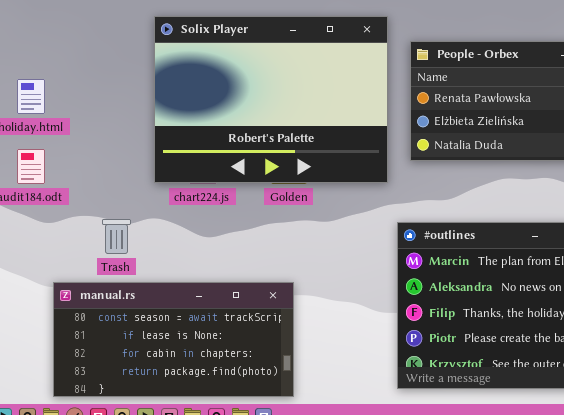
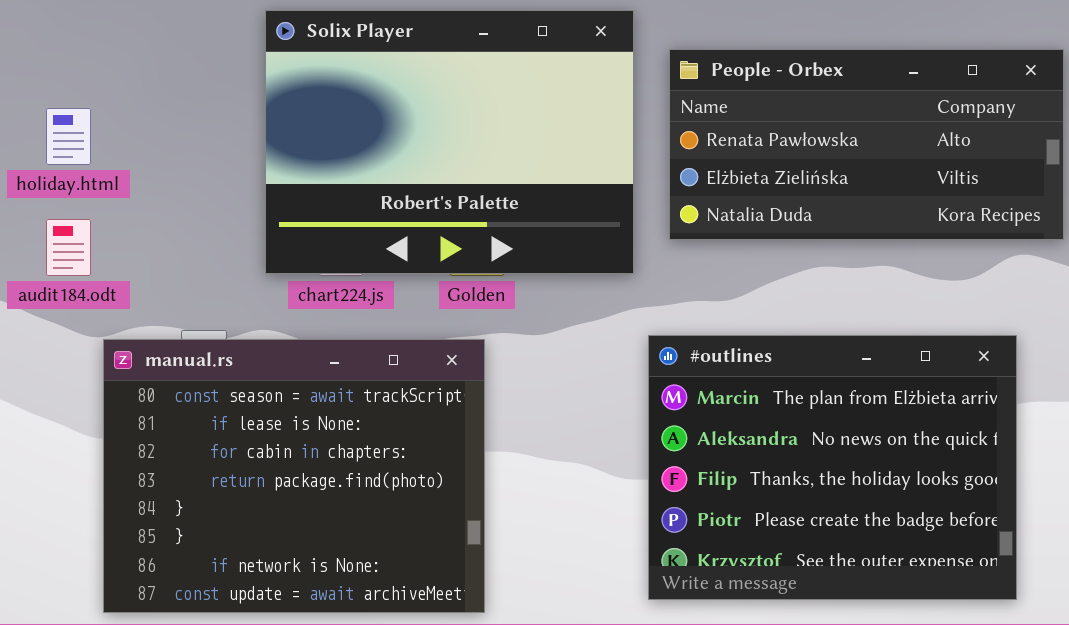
manual.rs: [53,282,294,397] -> [103,339,485,613], resized

